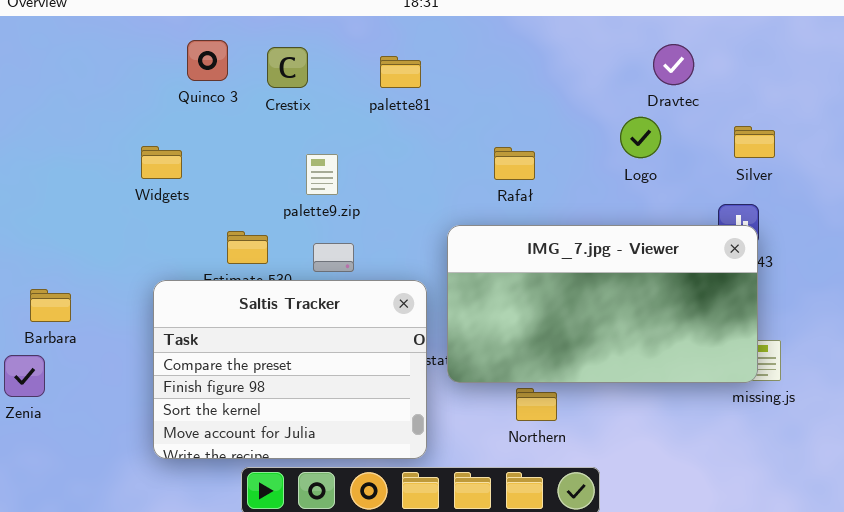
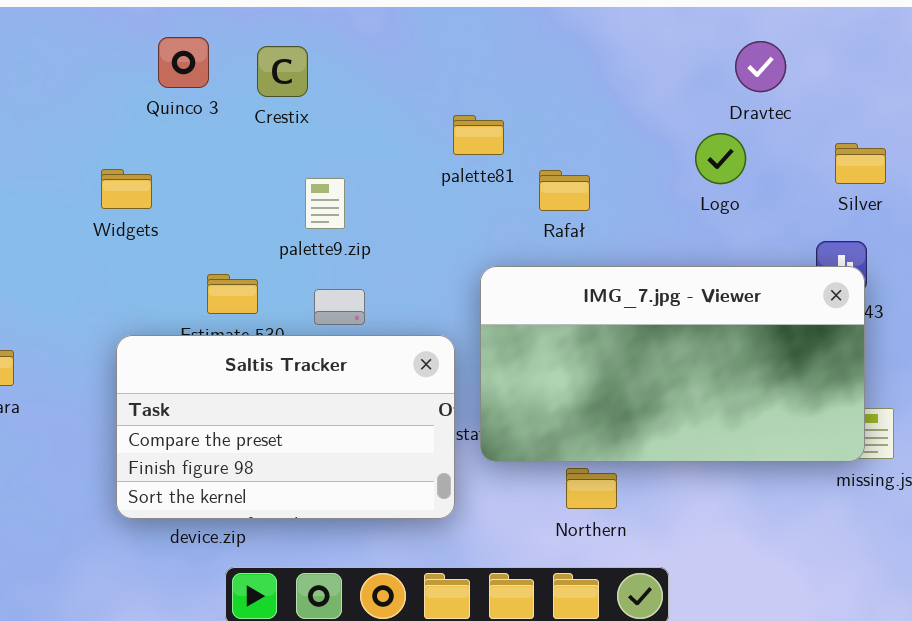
palette81: [380,56,421,88] -> [453,115,504,155], moved
Saltis Tracker: [153,280,427,459] -> [116,335,455,519], resized

